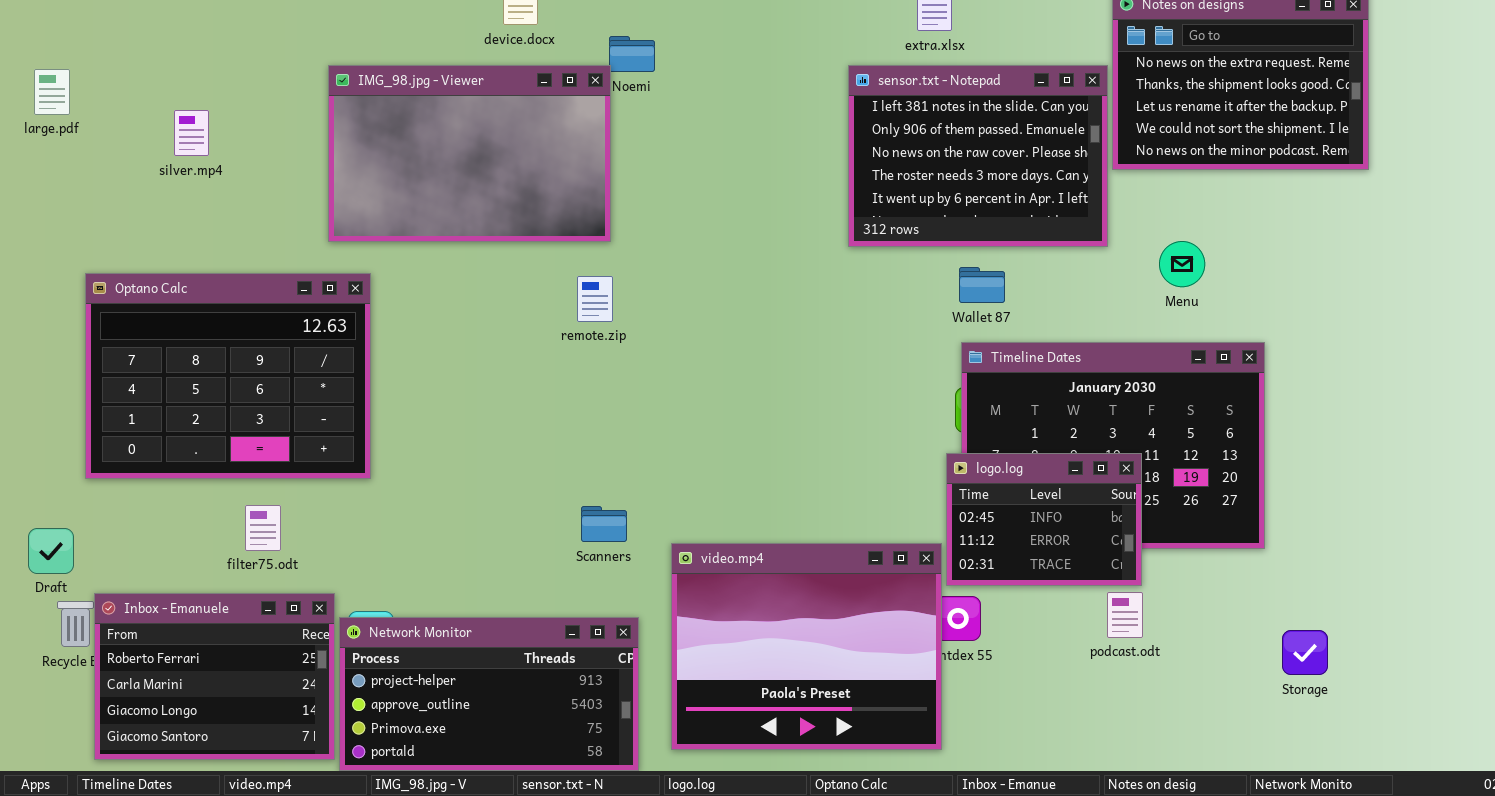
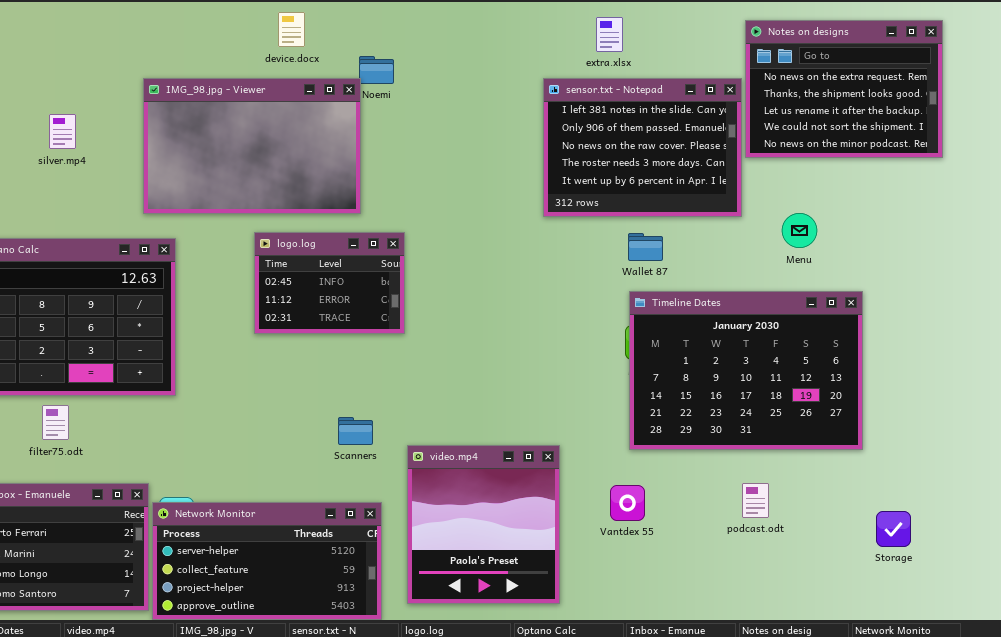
silver.mp4: [174,110,209,156] -> [49,114,76,149], moved
logo.log: [946,453,1142,586] -> [254,232,405,334], moved
filter75.odt: [245,505,281,551] -> [42,405,69,440], moved
video.mp4: [671,543,942,750] -> [407,445,560,604], resized
Network Monitor: [339,617,639,771] -> [152,502,382,620], scrolled up 2 rows

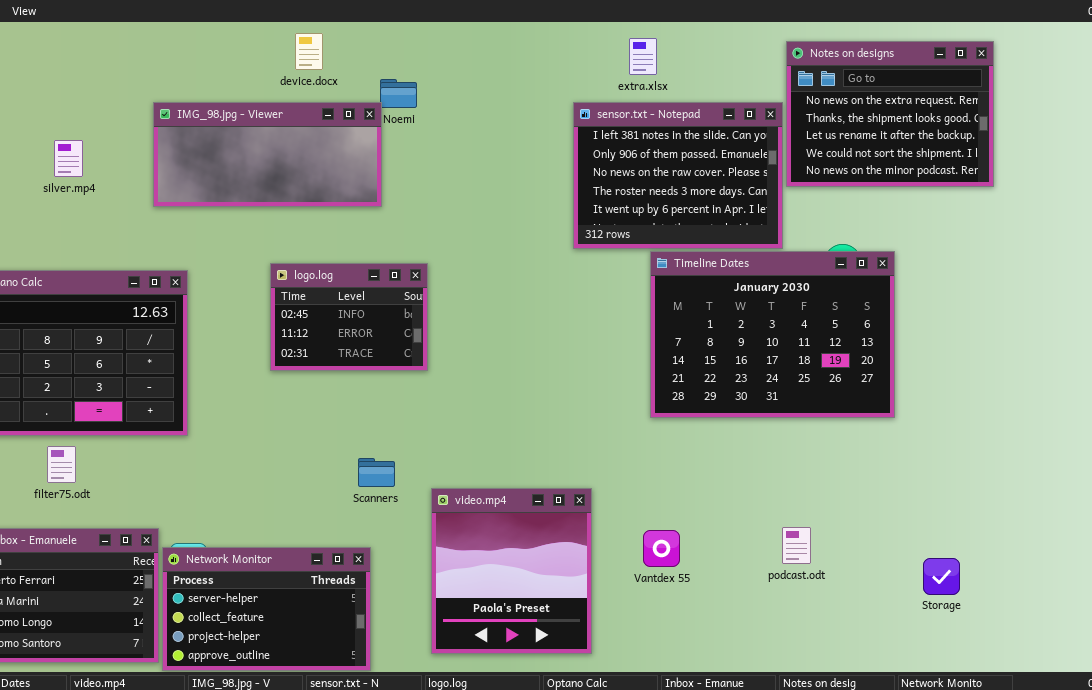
IMG_98.jpg - Viewer: [143,78,361,214] -> [153,102,382,207], resized
Timeline Dates: [629,291,863,450] -> [650,251,895,418], moved
Network Monitor: [152,502,382,620] -> [162,547,371,671], resized

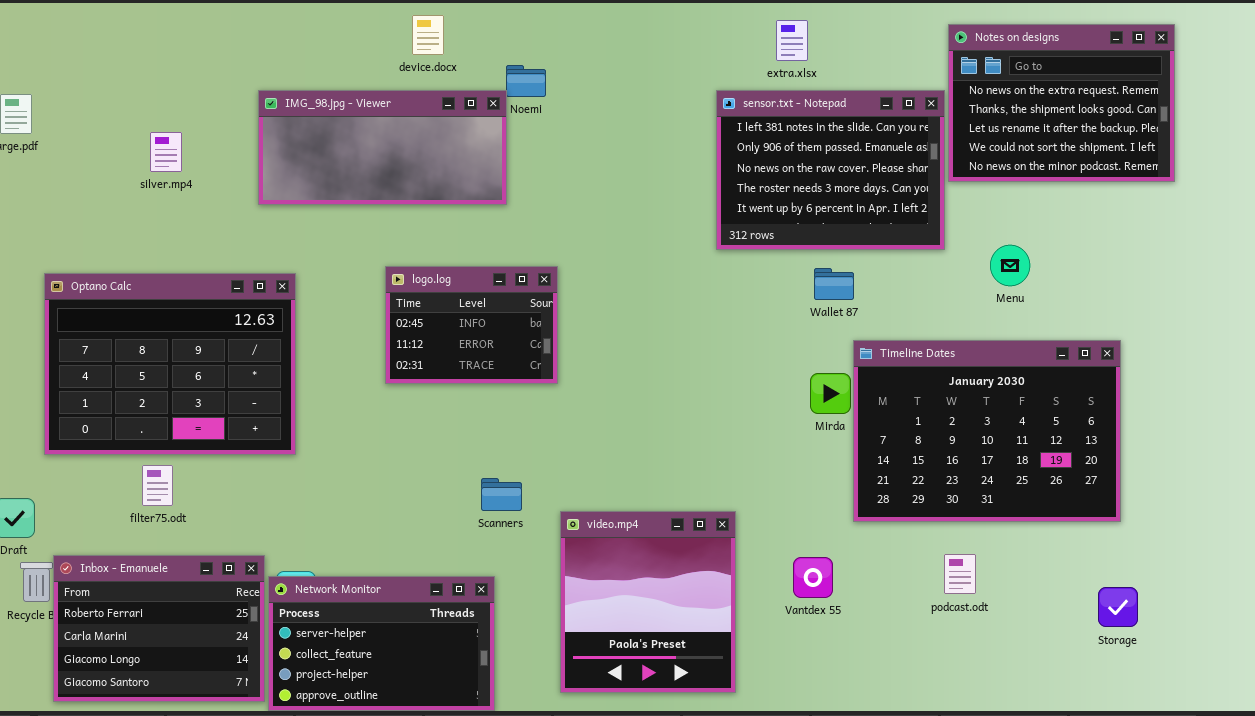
Timeline Dates: [650,251,895,418] -> [853,340,1121,522], moved

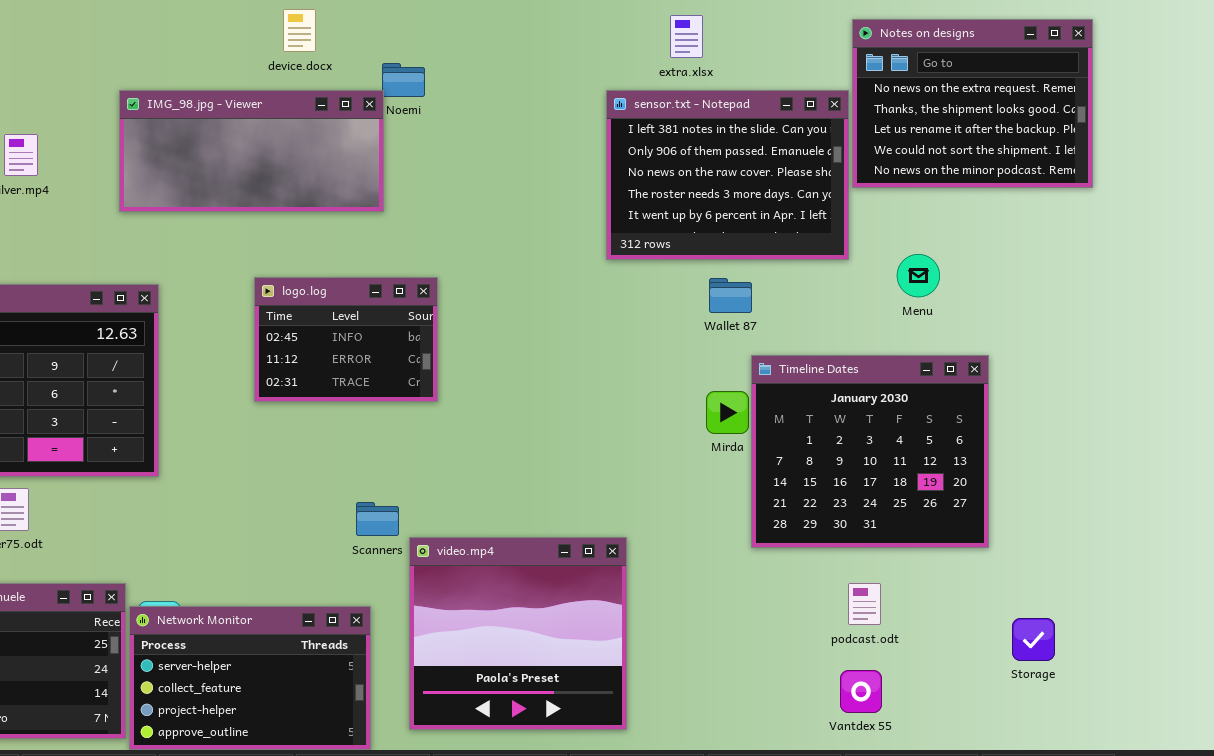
Timeline Dates: [853,340,1121,522] -> [751,355,989,548], resized
video.mp4: [560,511,736,693] -> [409,537,627,730], resized
Vantdex 55: [793,557,833,598] -> [840,670,882,713], moved

